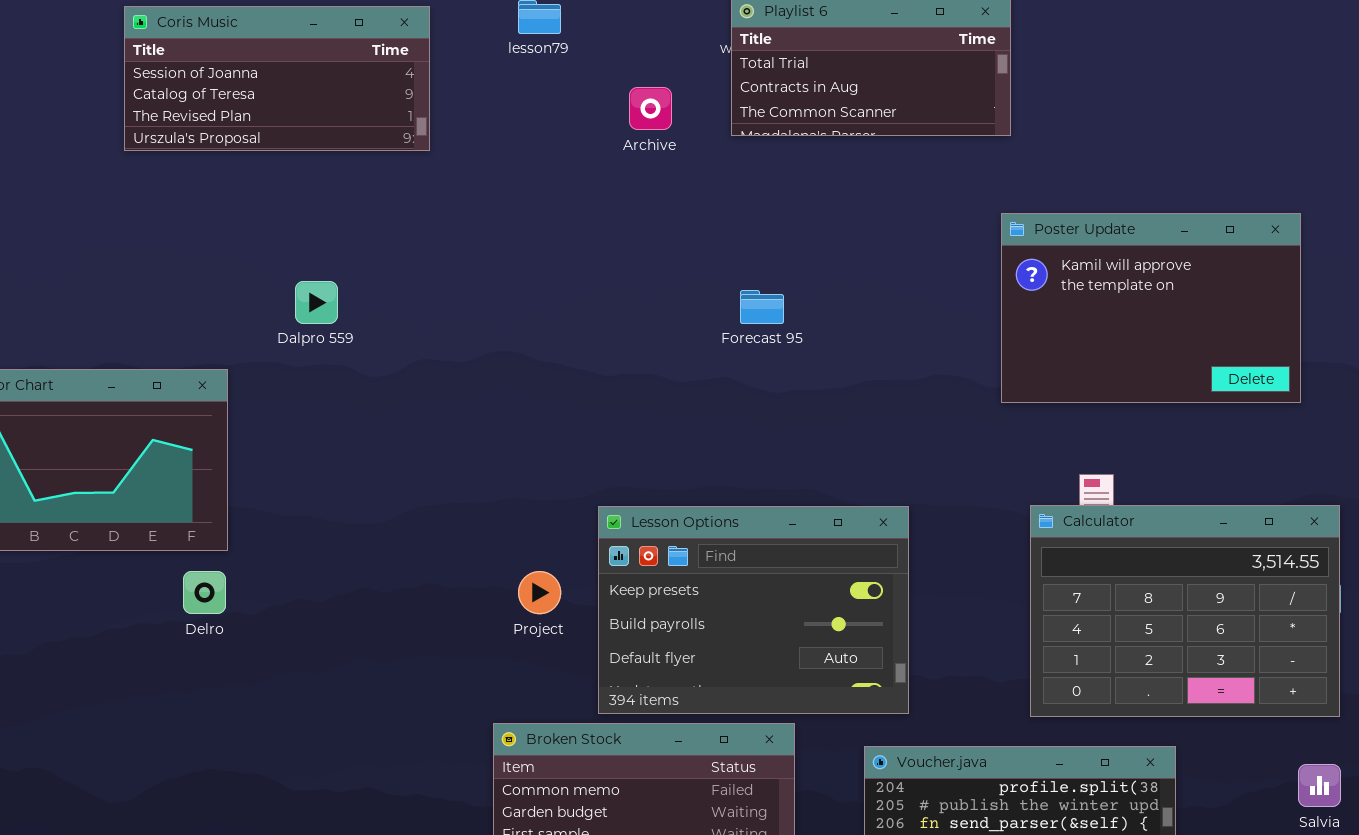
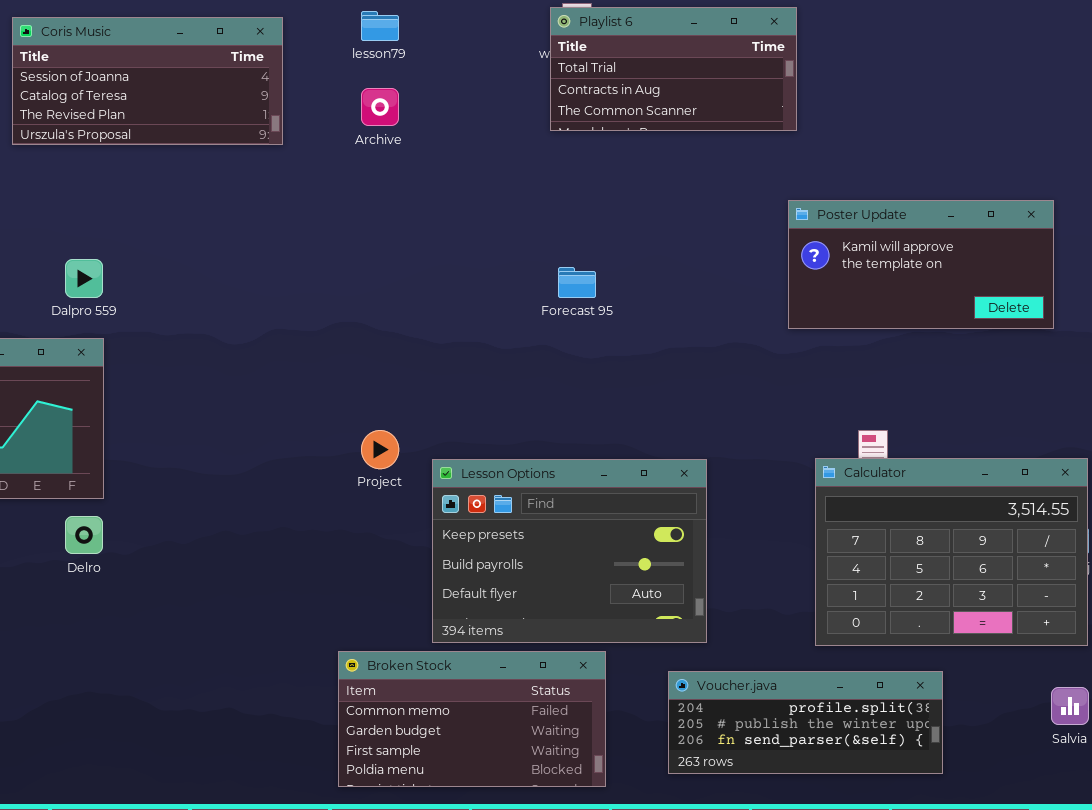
Archive: [629,87,672,130] -> [361,88,399,126], moved
Poster Update: [1001,213,1301,403] -> [788,200,1054,329], resized
Dalpro 559: [295,281,338,324] -> [65,259,103,298], moved
Project: [518,571,561,614] -> [361,430,399,469], moved

